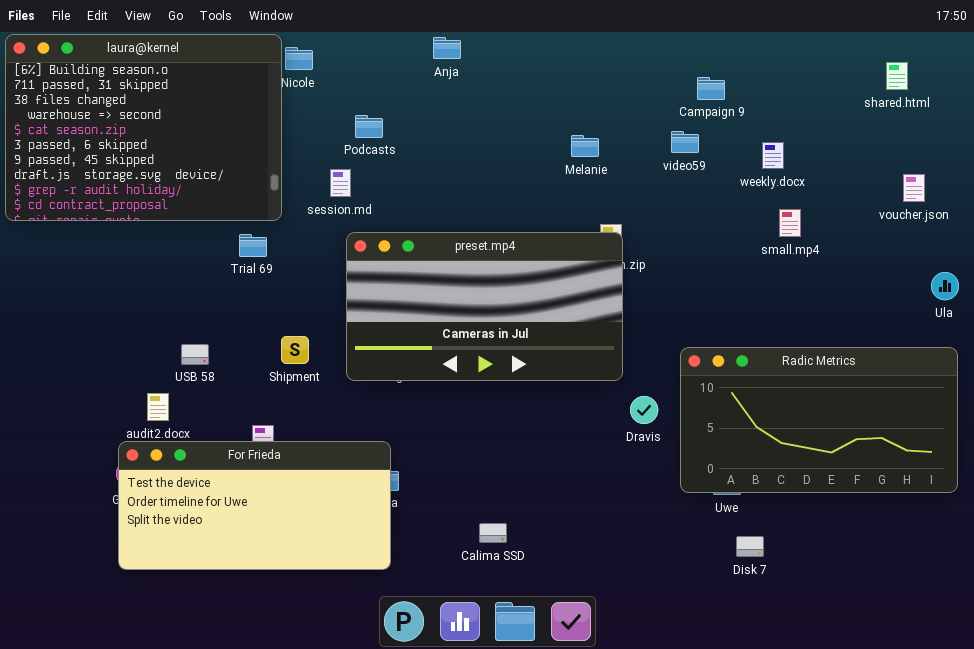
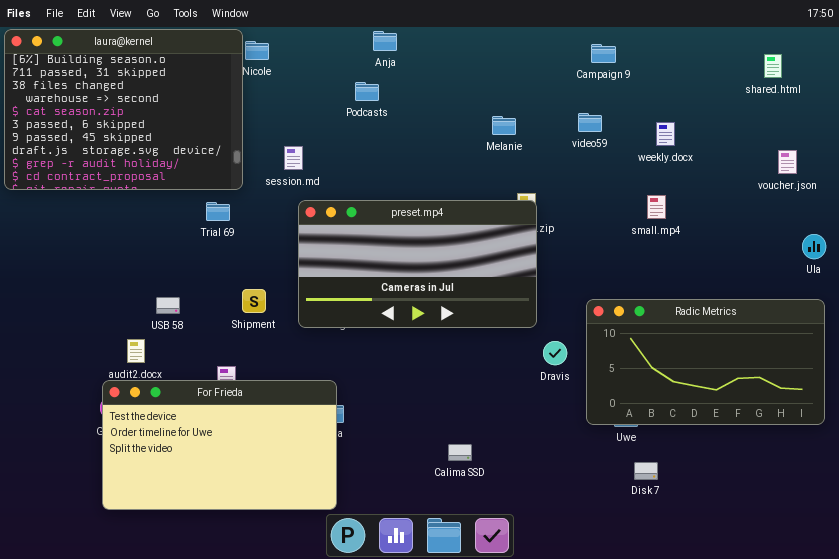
Campaign 9: [697,77,725,100] -> [591,44,616,63], moved
Podcasts: [355,115,383,138] -> [355,82,379,101], moved
small.mp4: [779,209,801,237] -> [647,195,666,219], moved
For Frieda: [118,441,391,570] -> [102,380,337,510], resized
Calima SSD: [479,523,507,543] -> [448,444,472,461], moved

